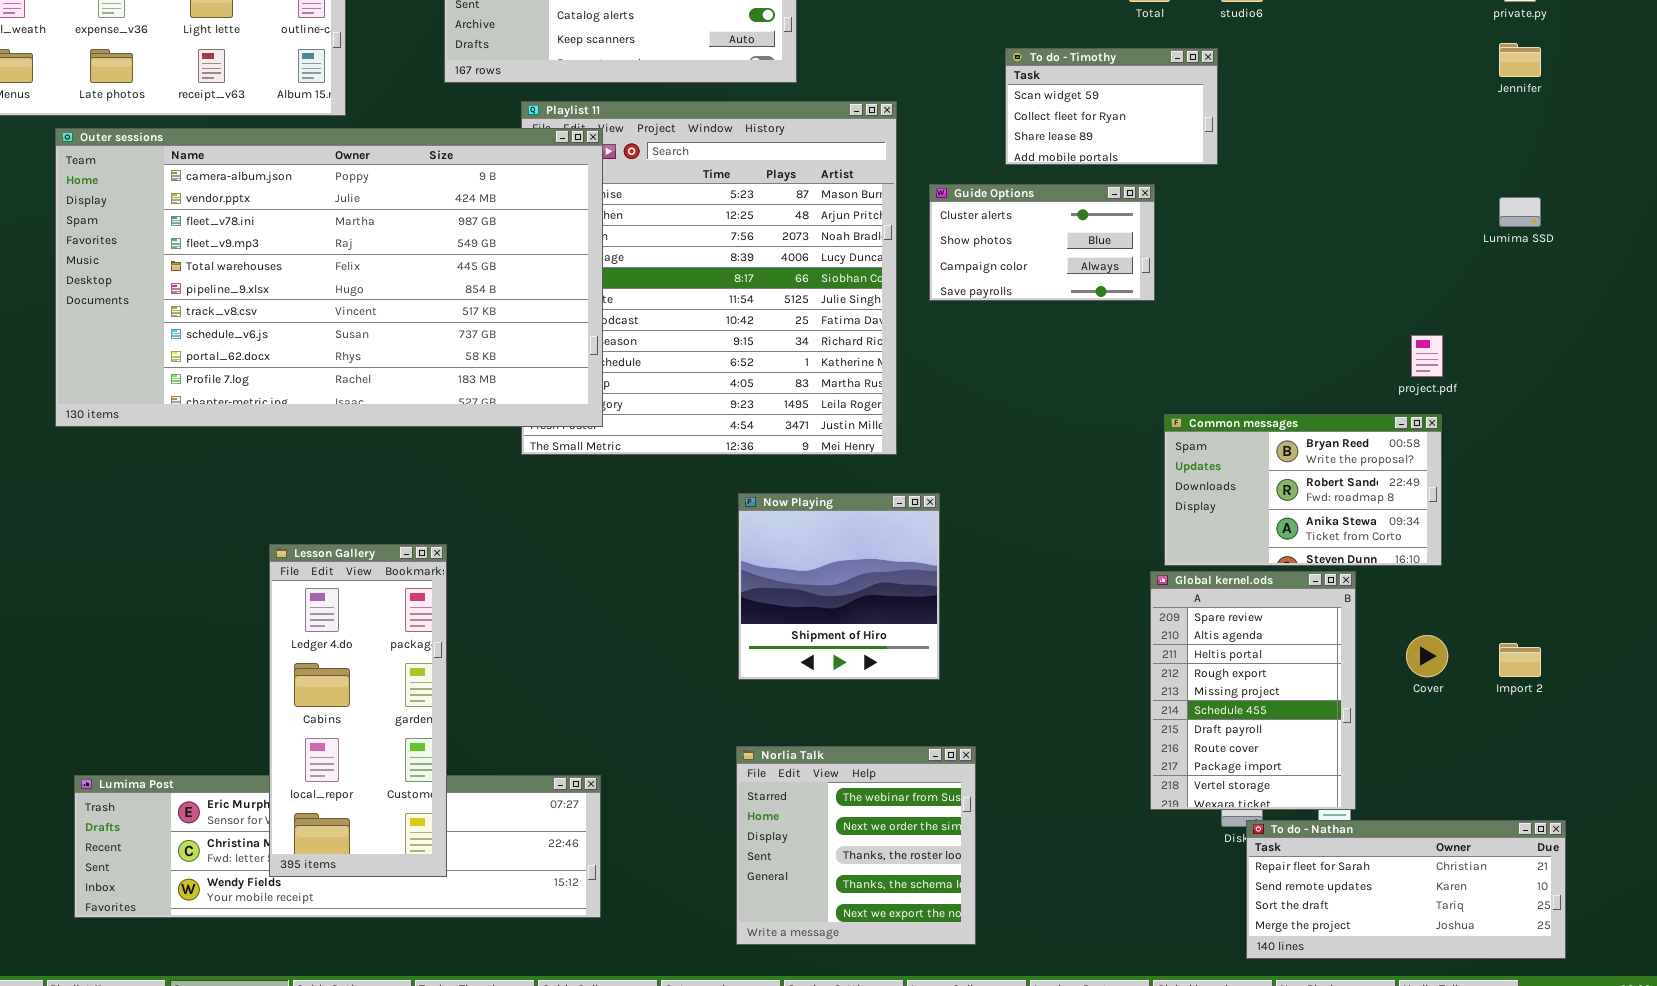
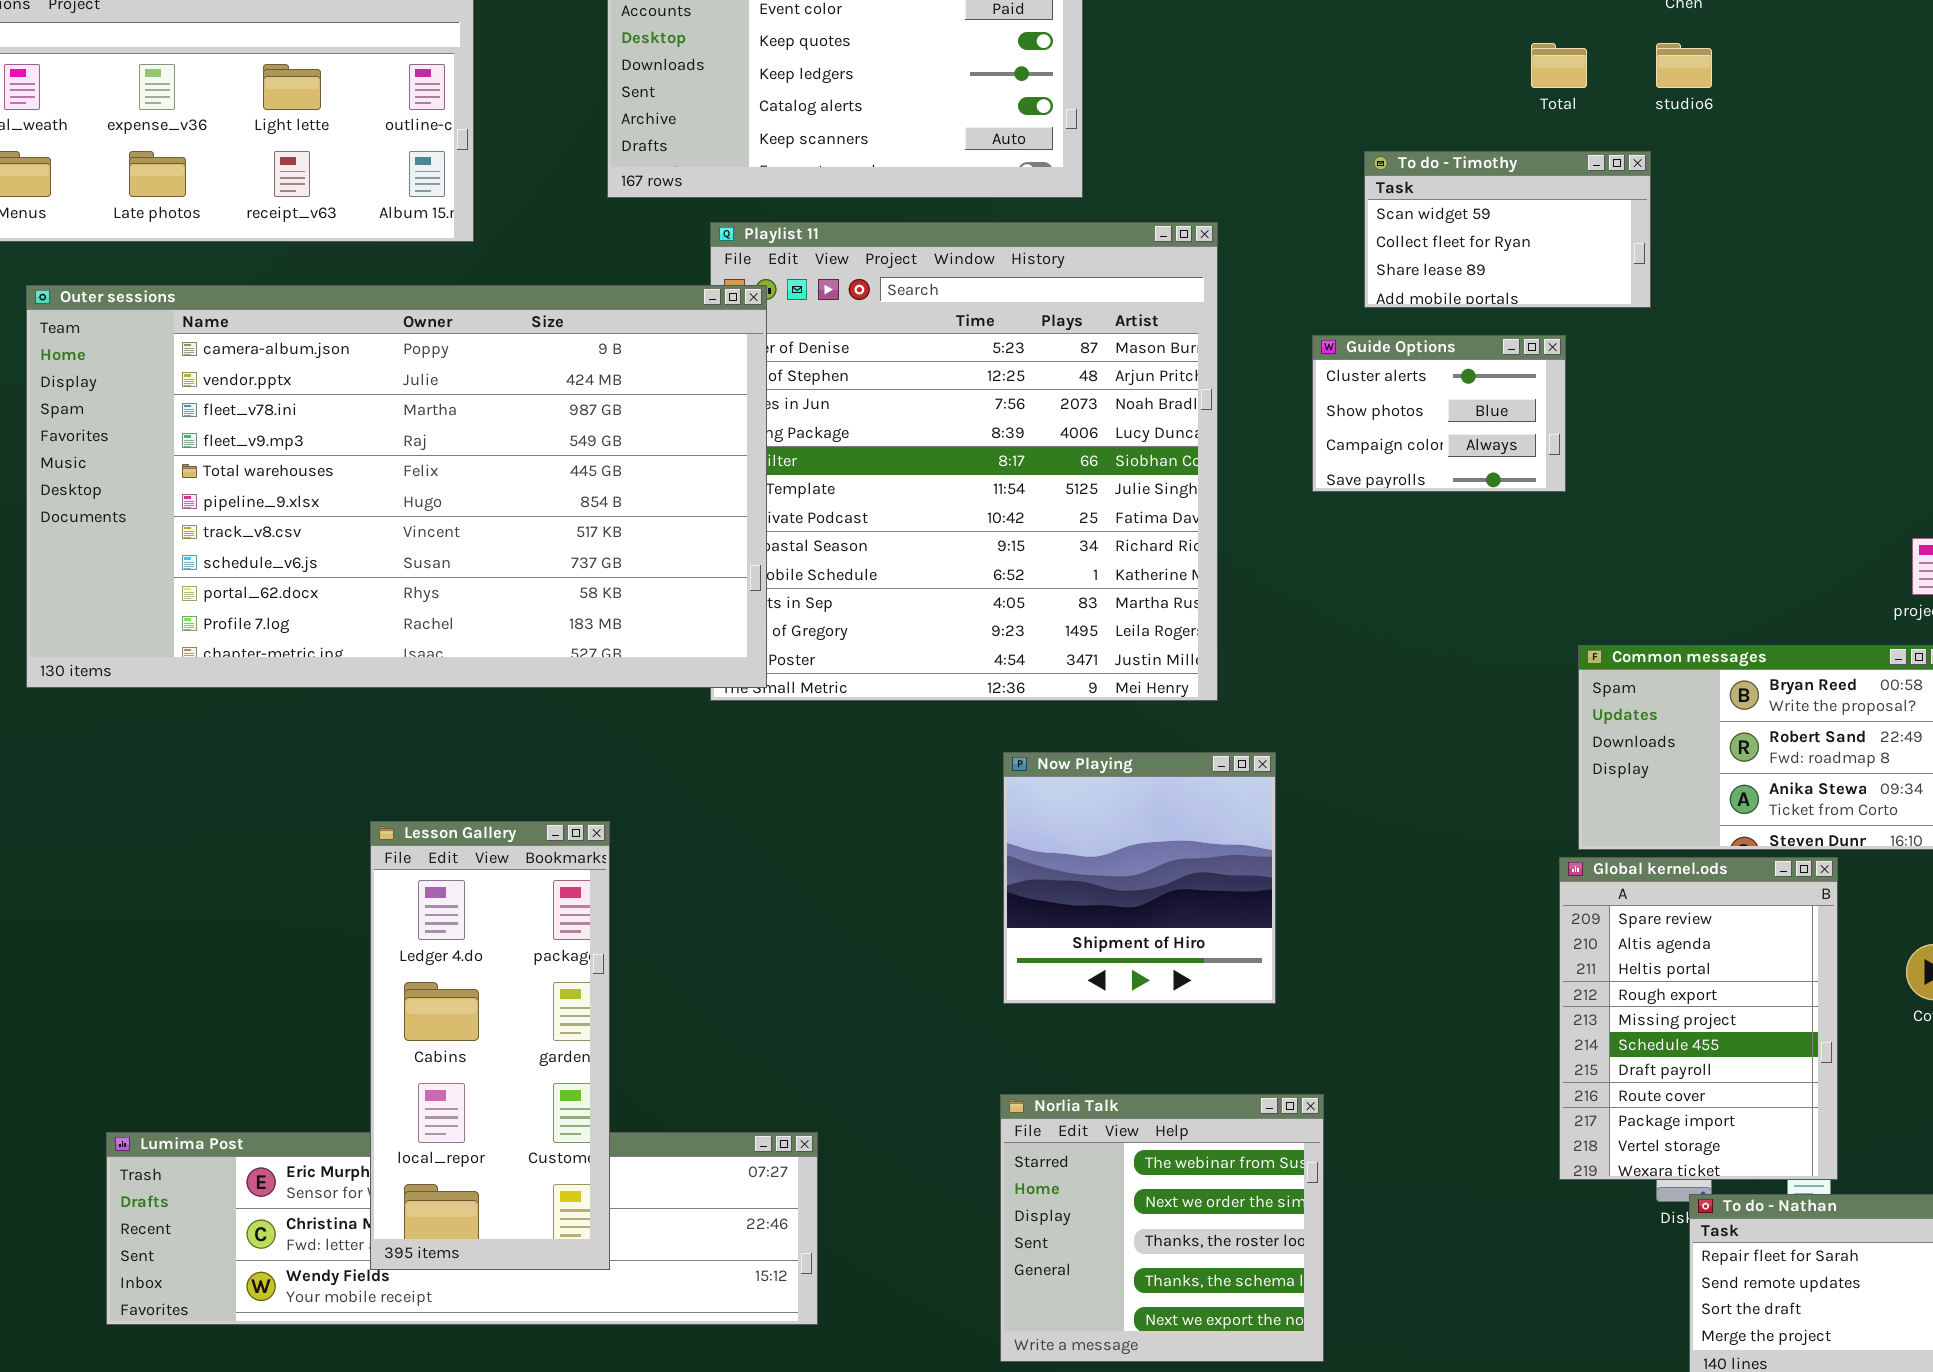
Outer sessions: [55,128,603,427] -> [26,285,767,688], moved
Guide Options: [929,184,1155,301] -> [1312,335,1566,492], resized

